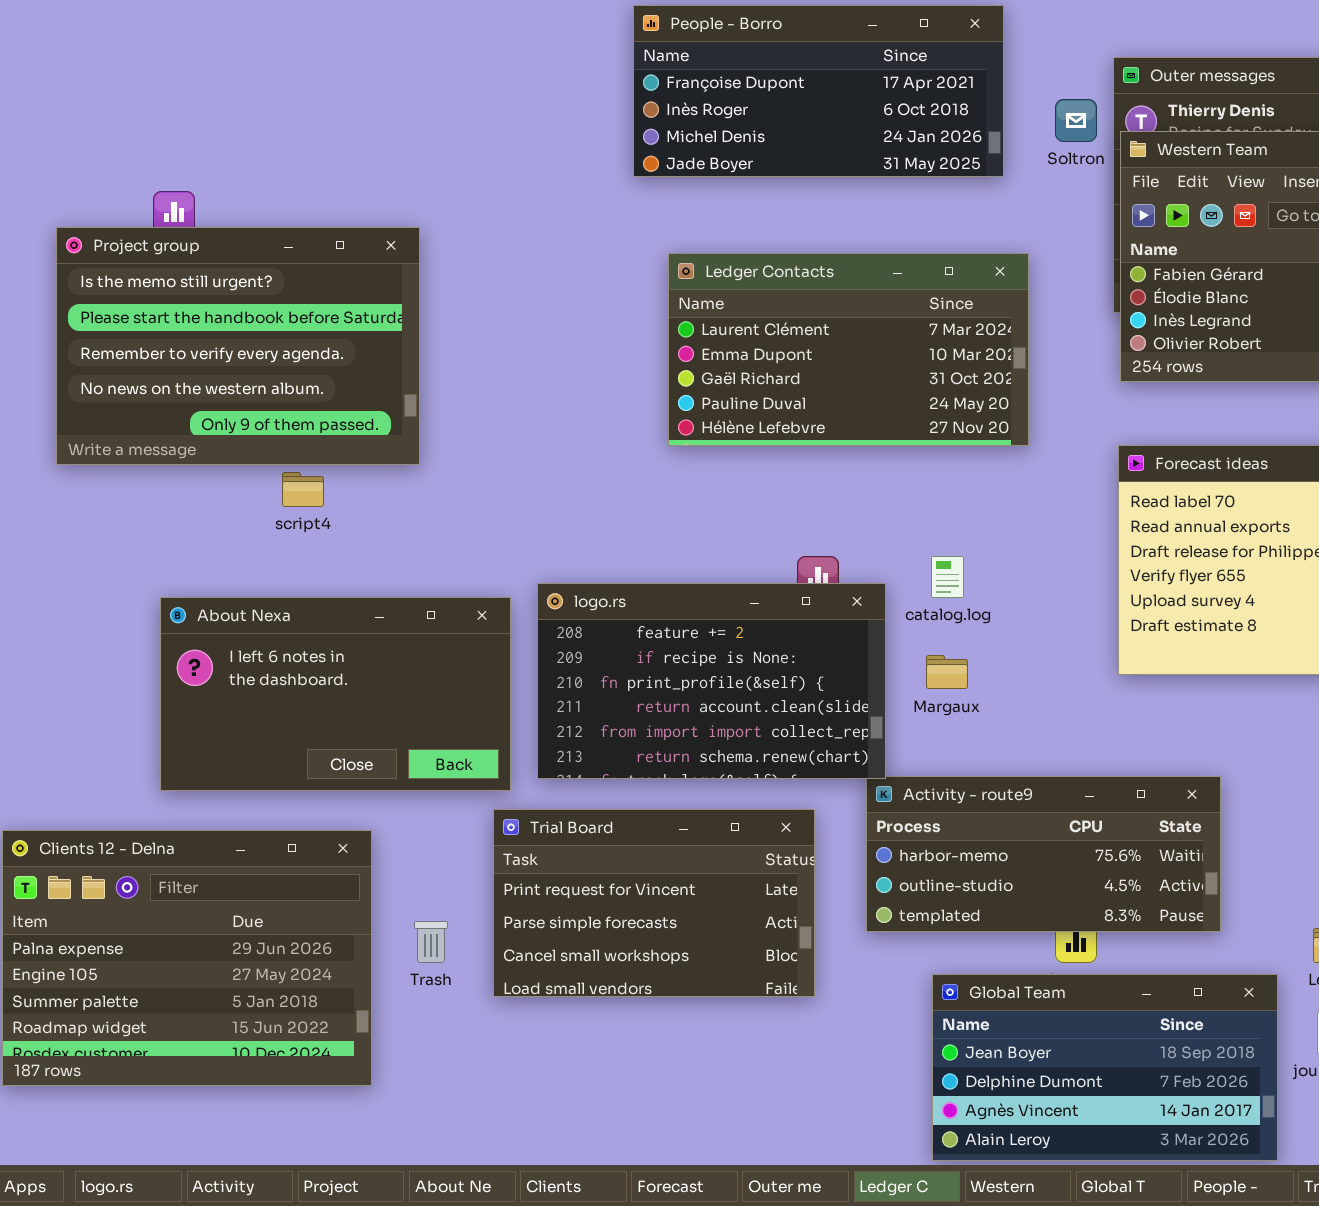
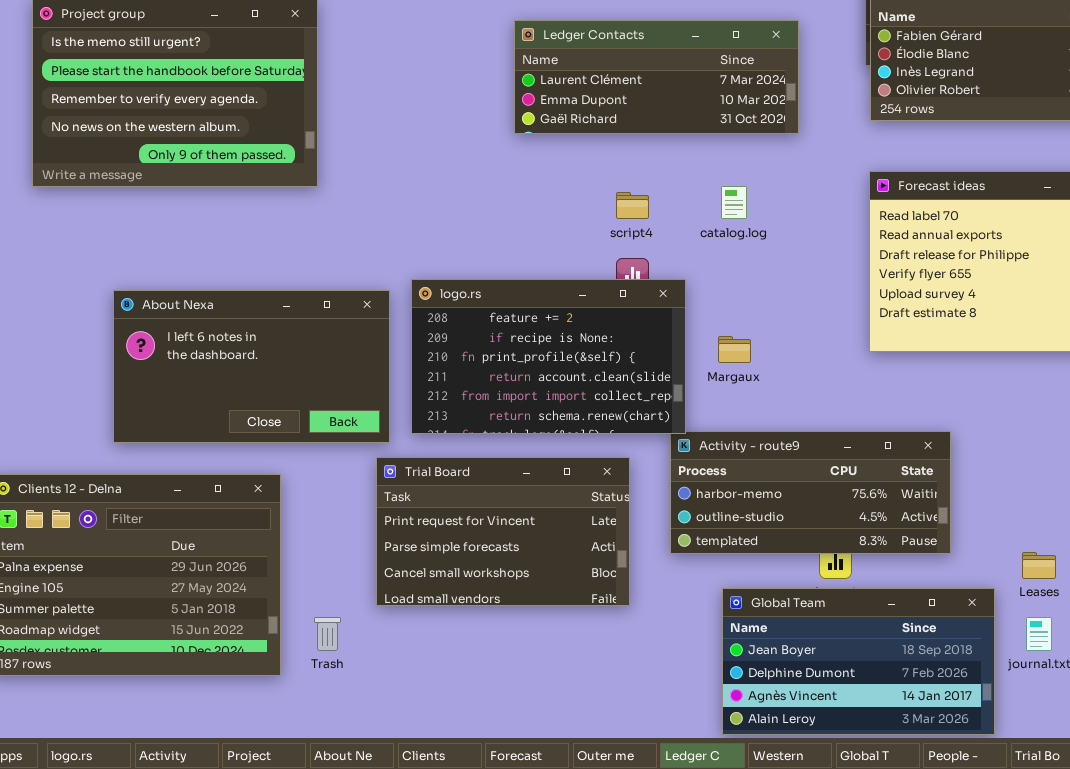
Ledger Contacts: [668,253,1029,446] -> [514,20,799,134], resized
script4: [282,472,324,507] -> [616,192,649,219], moved
catalog.log: [931,556,964,598] -> [721,186,747,219], moved
Trash: [414,921,448,963] -> [314,617,341,651], moved

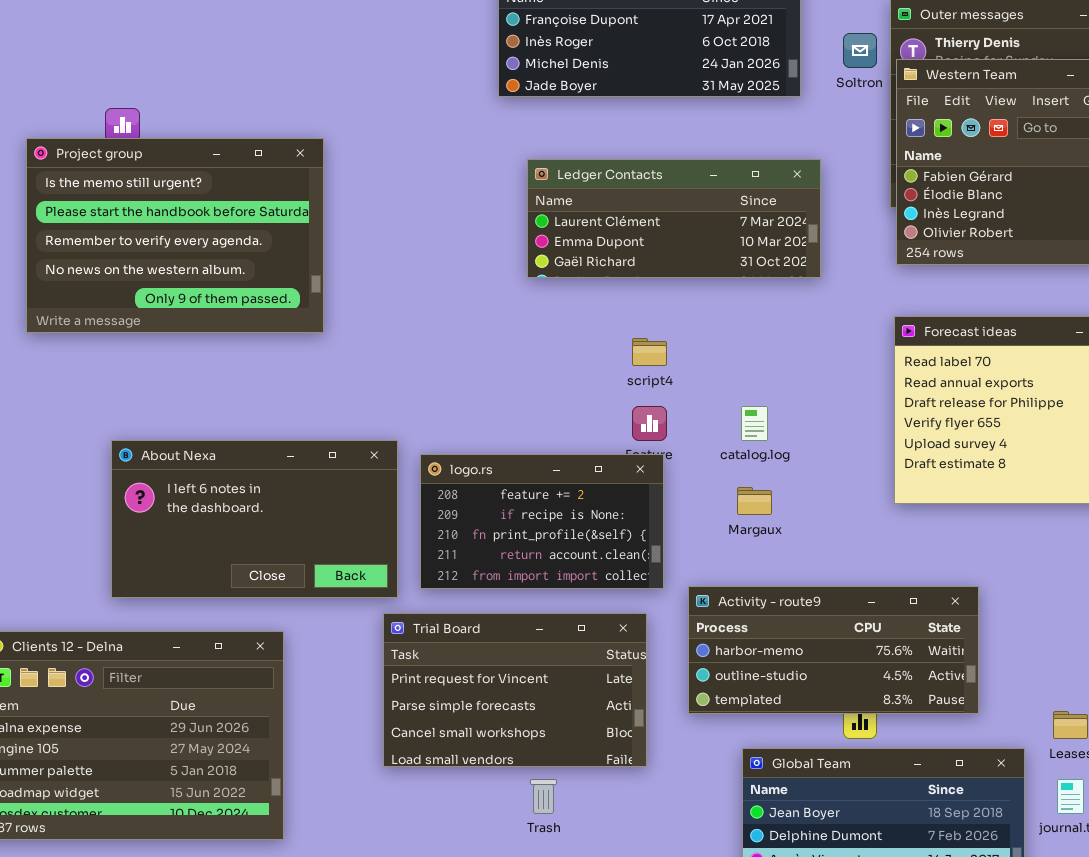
catalog.log: [721,186,747,219] -> [741,406,768,441], moved
logo.rs: [411,279,686,434] -> [420,454,664,589], resized
Trash: [314,617,341,651] -> [530,779,557,814], moved

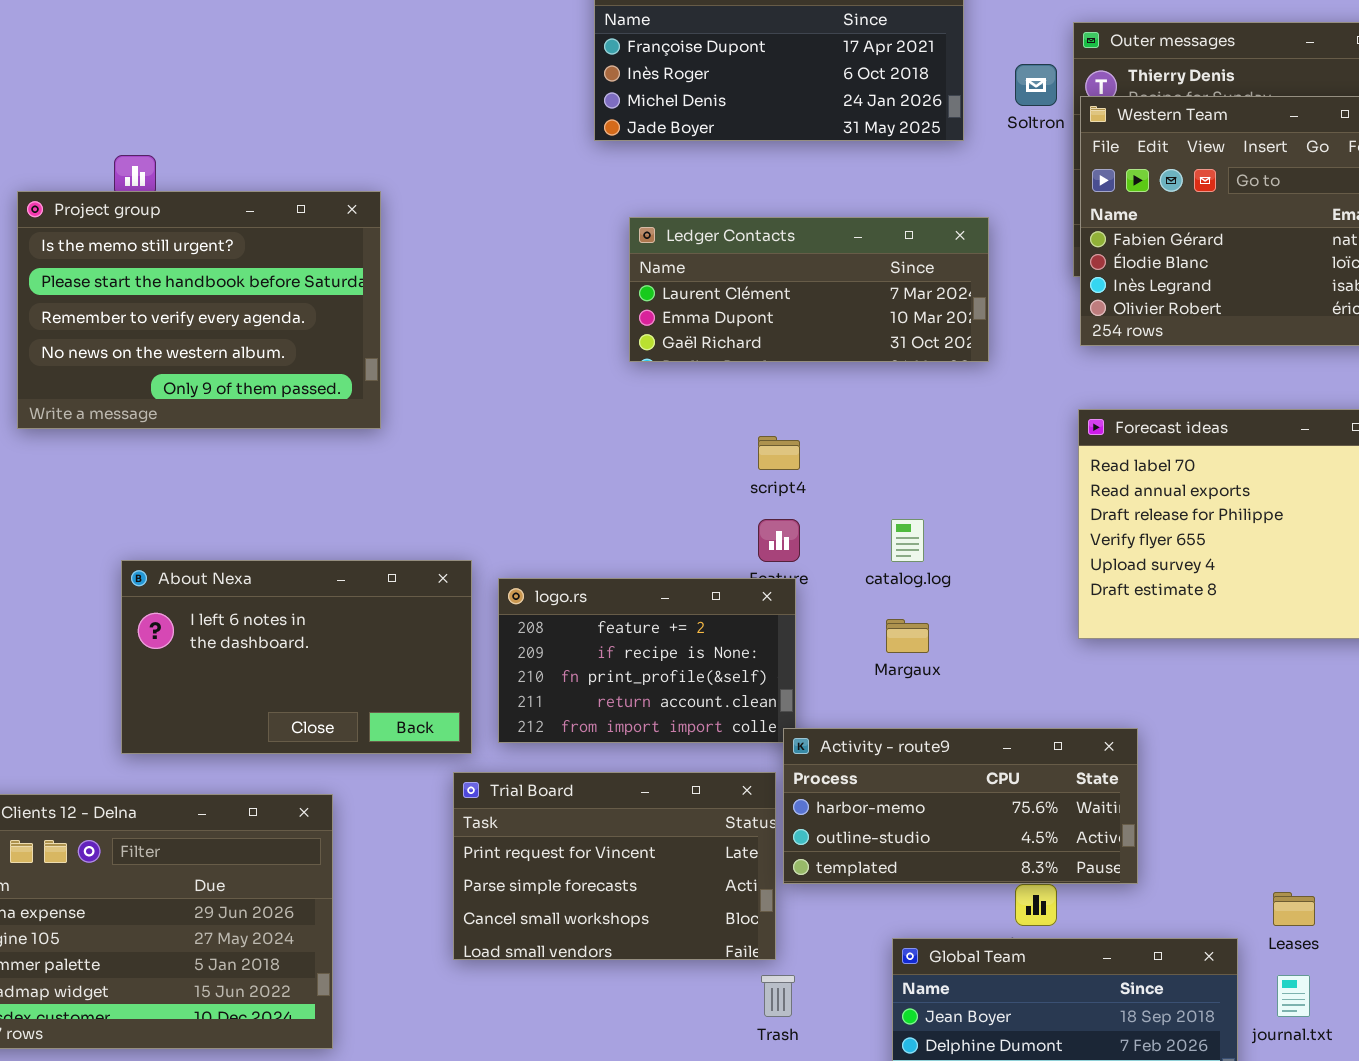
Activity - route9: [688,586,979,714] -> [783,728,1138,884], moved
Trash: [530,779,557,814] -> [761,975,795,1017], moved

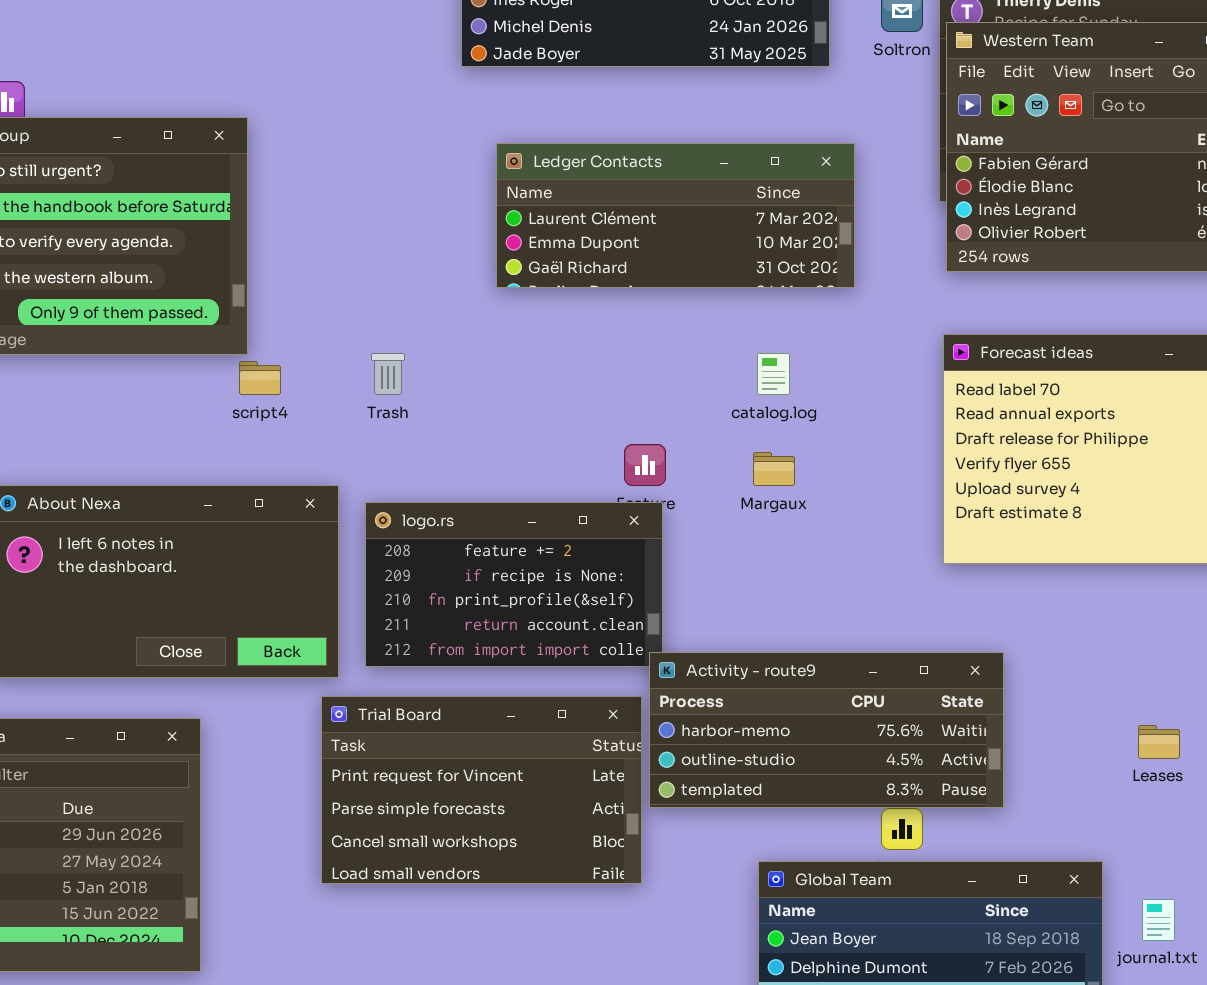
script4: [758,436,800,470] -> [239,361,281,395], moved
catalog.log: [891,519,924,562] -> [757,353,790,395], moved
Margaux: [886,619,929,653] -> [753,452,795,486], moved
Leases: [1273,892,1315,926] -> [1138,725,1180,759], moved
Trash: [761,975,795,1017] -> [371,353,405,395], moved

